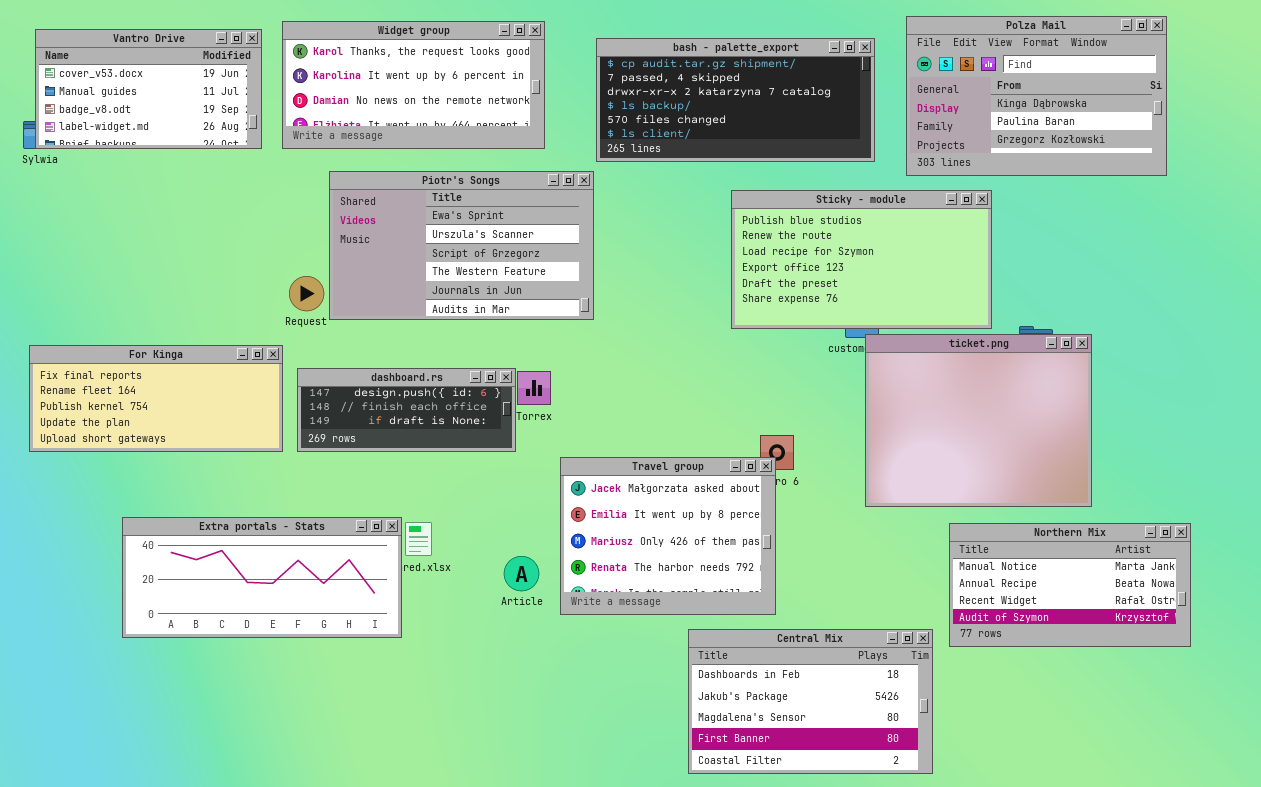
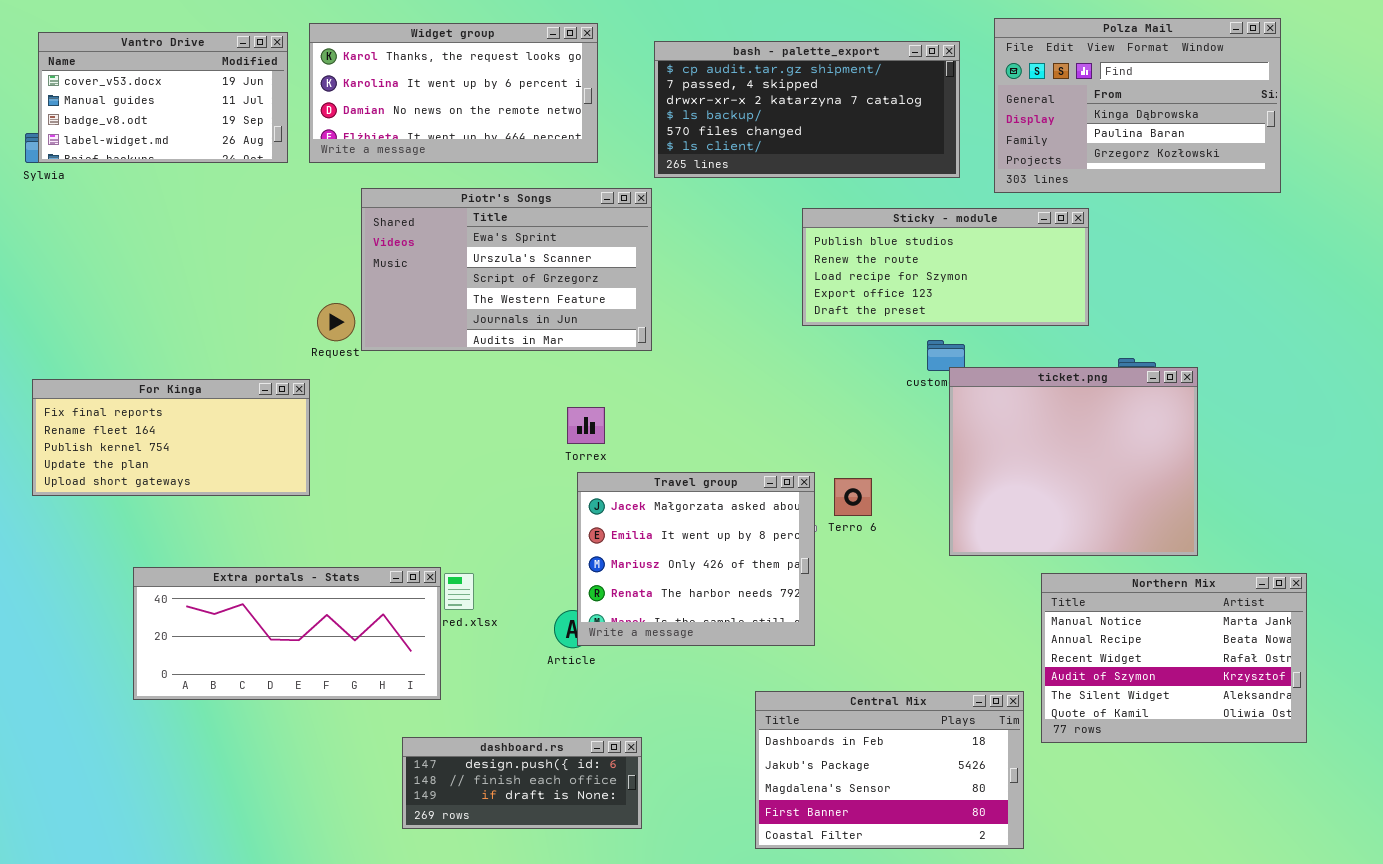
Sticky - module: [731,190,992,329] -> [802,208,1089,326], resized
dashboard.rs: [297,368,516,452] -> [402,737,642,829], moved
Travel group: [560,457,776,615] -> [577,472,815,646], moved
Northern Mix: [949,523,1191,647] -> [1041,573,1307,743], resized

